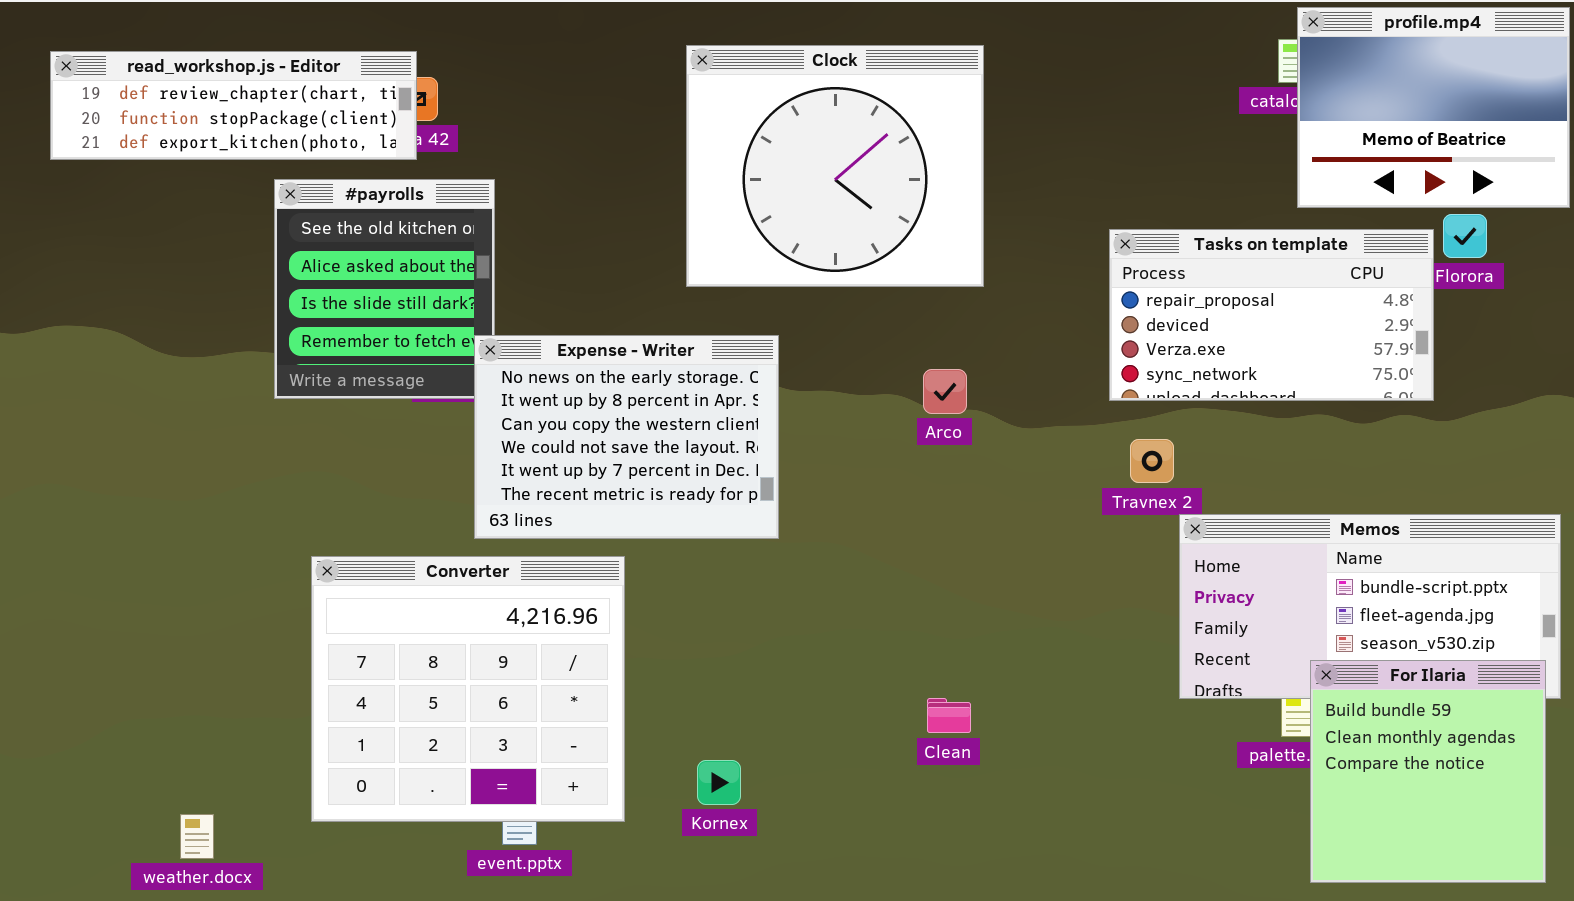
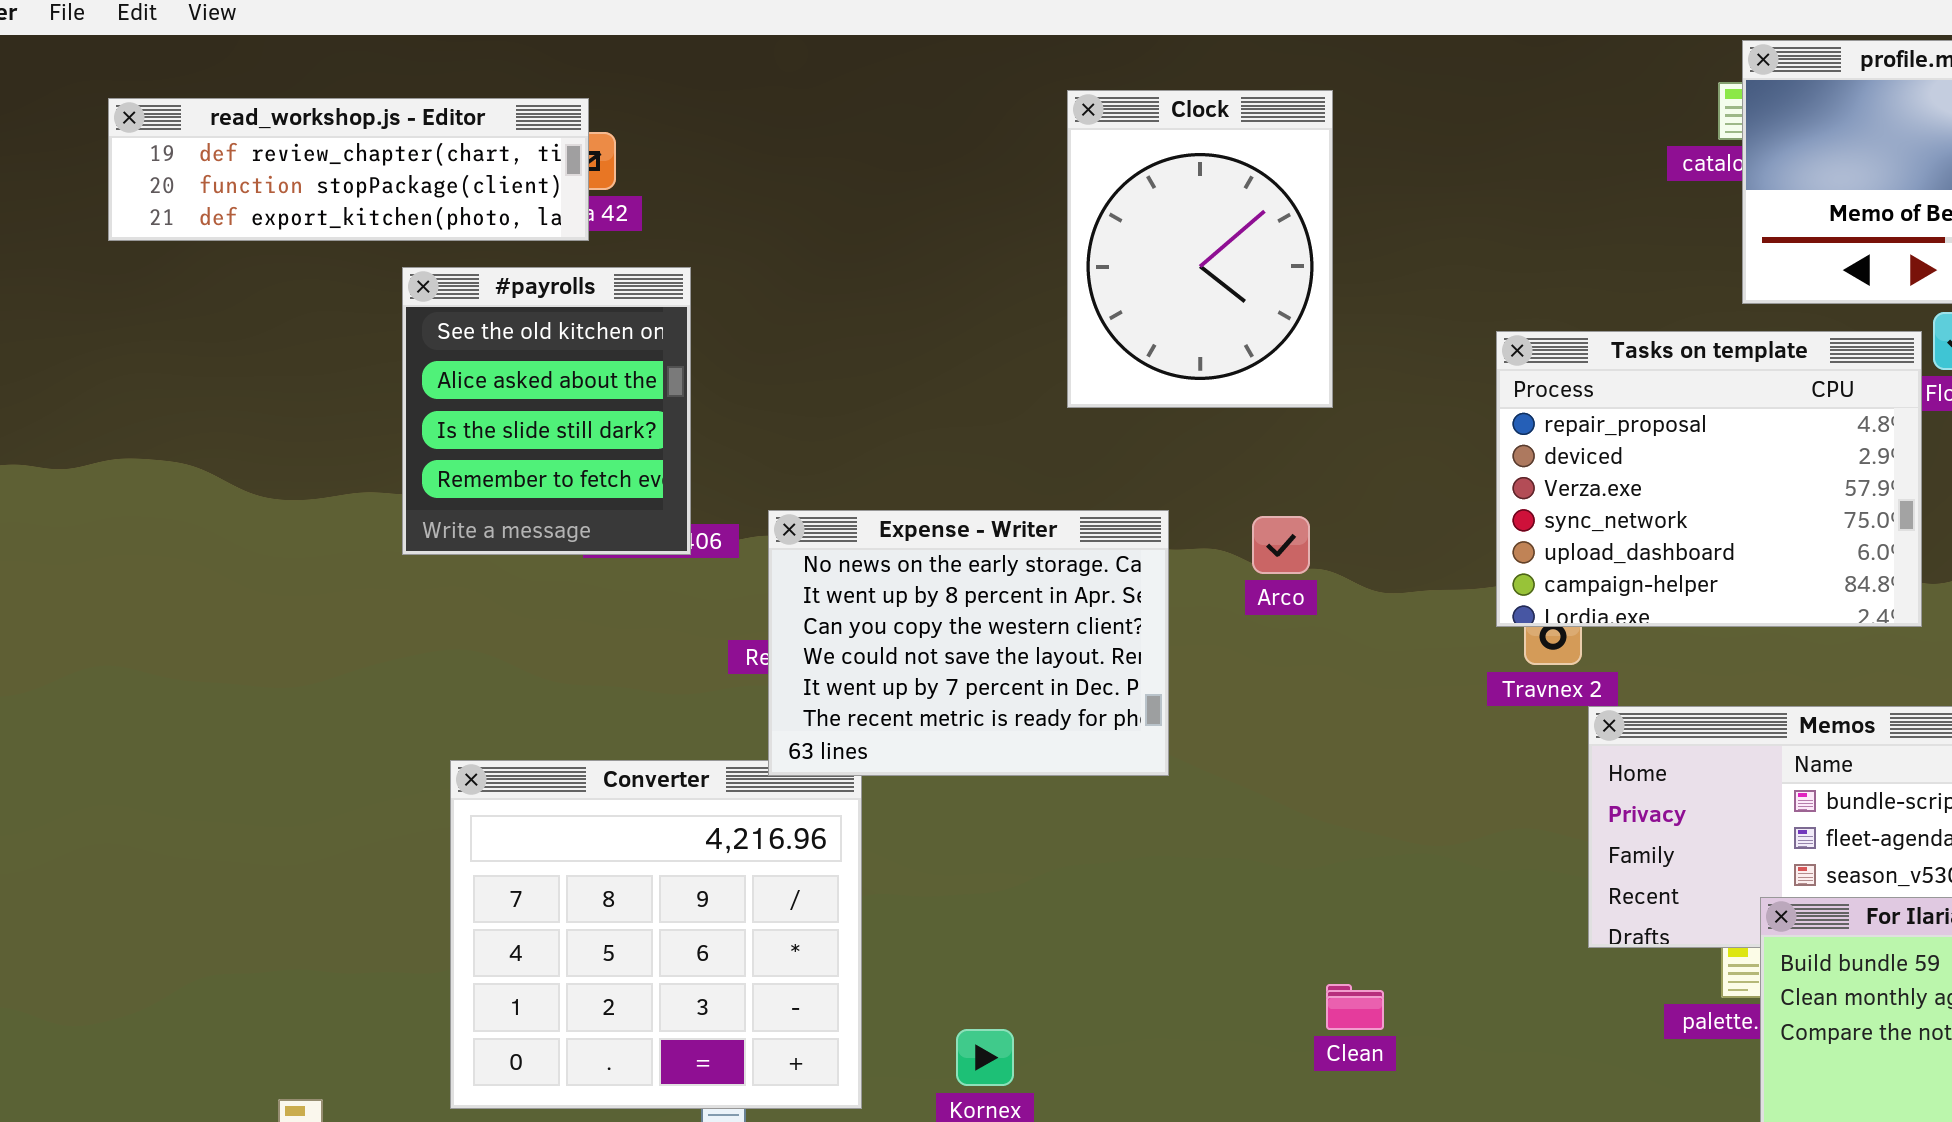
Clock: [686,45,984,287] -> [1067,90,1333,408], resized
Tasks on template: [1109,229,1434,401] -> [1496,331,1922,627], resized
Expense - Writer: [474,335,779,539] -> [768,510,1169,776], moved
Clean: [927,698,971,733] -> [1326,984,1384,1030], moved

